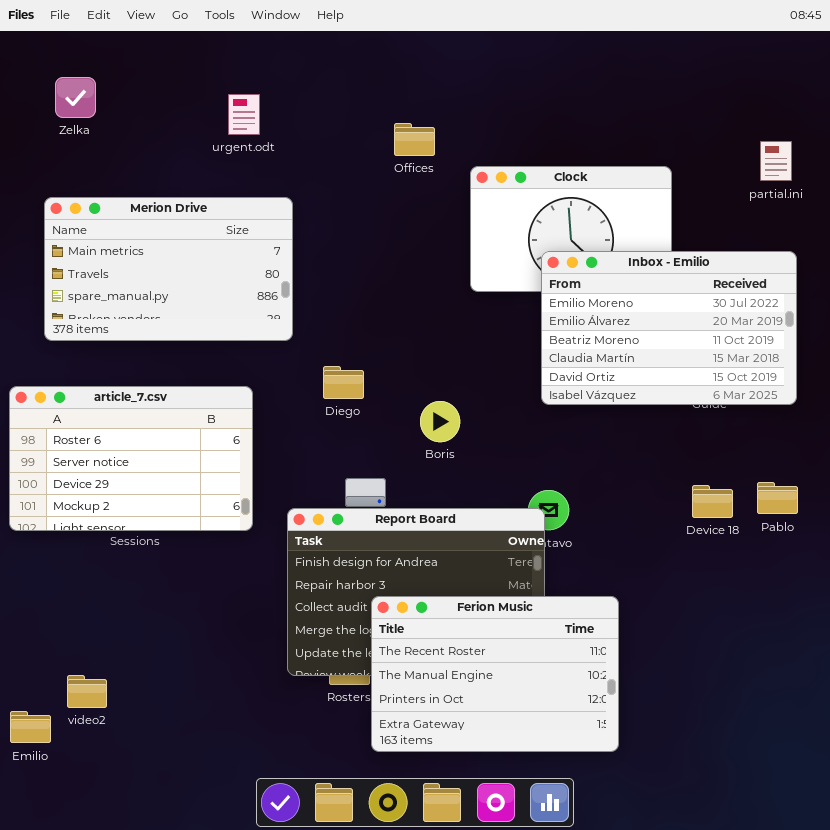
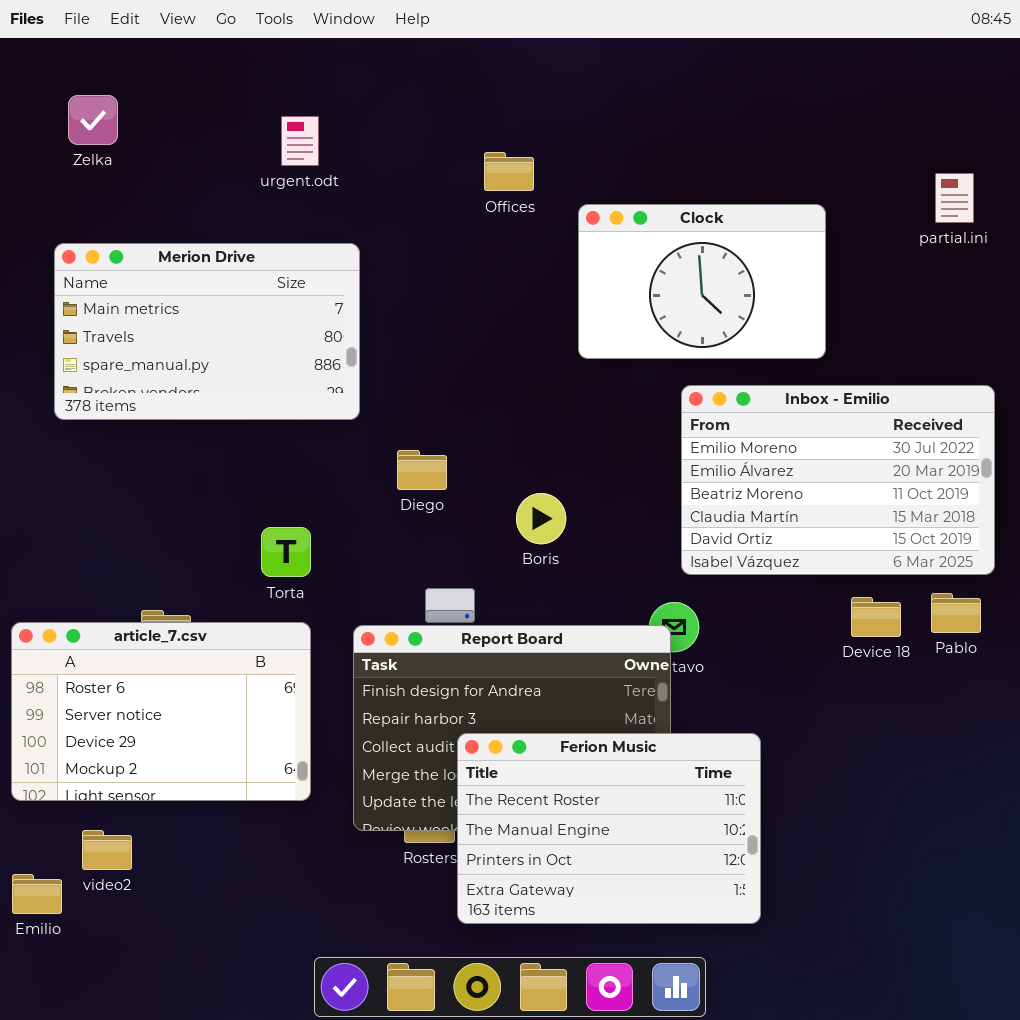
Inbox - Emilio: [541,251,797,405] -> [681,385,995,575], moved
article_7.csv: [9,386,253,531] -> [11,622,311,801], moved

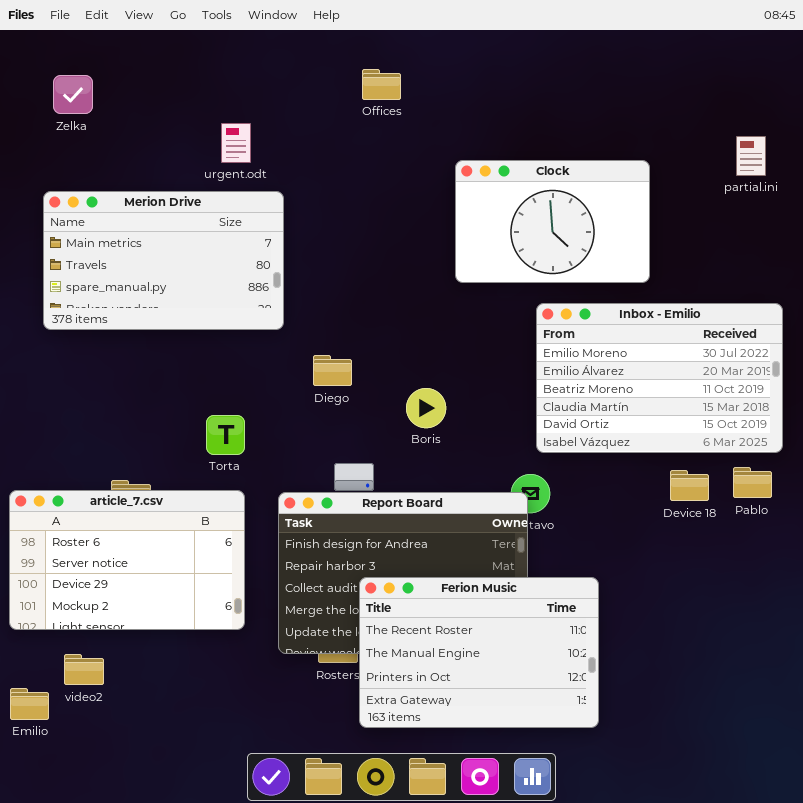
urgent.odt: [281,116,319,166] -> [221,123,251,163], moved
Offices: [484,152,534,191] -> [362,69,401,100], moved

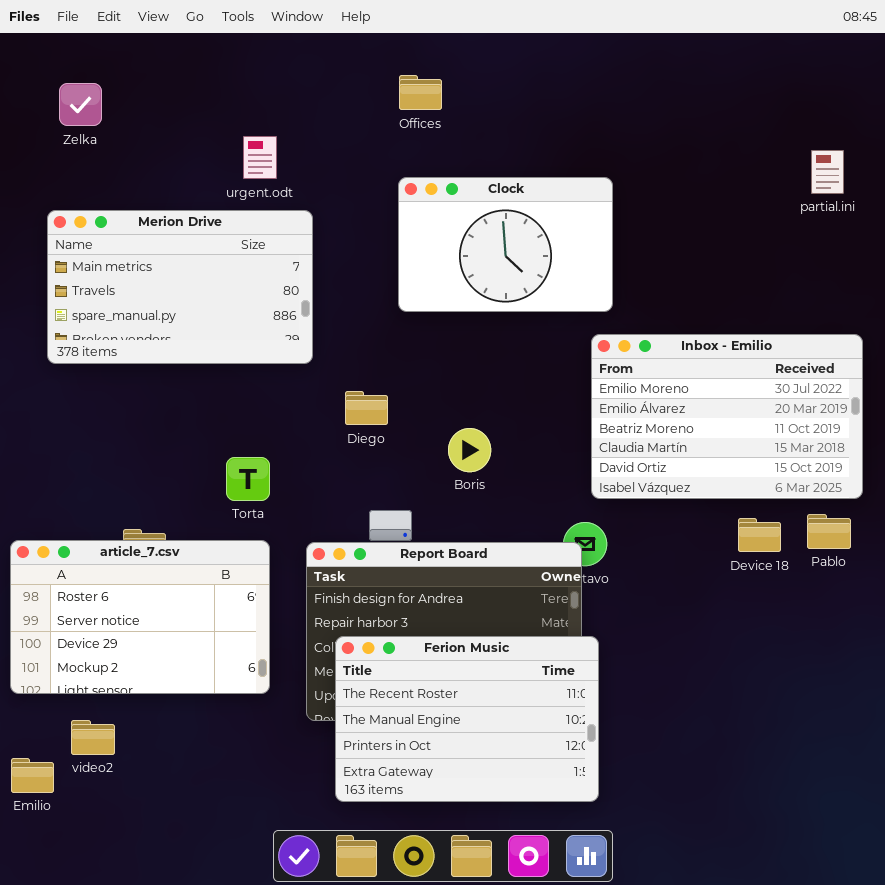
Clock: [455,160,650,283] -> [398,177,613,312], moved
Ferion Music: [359,577,599,728] -> [335,636,599,802], moved

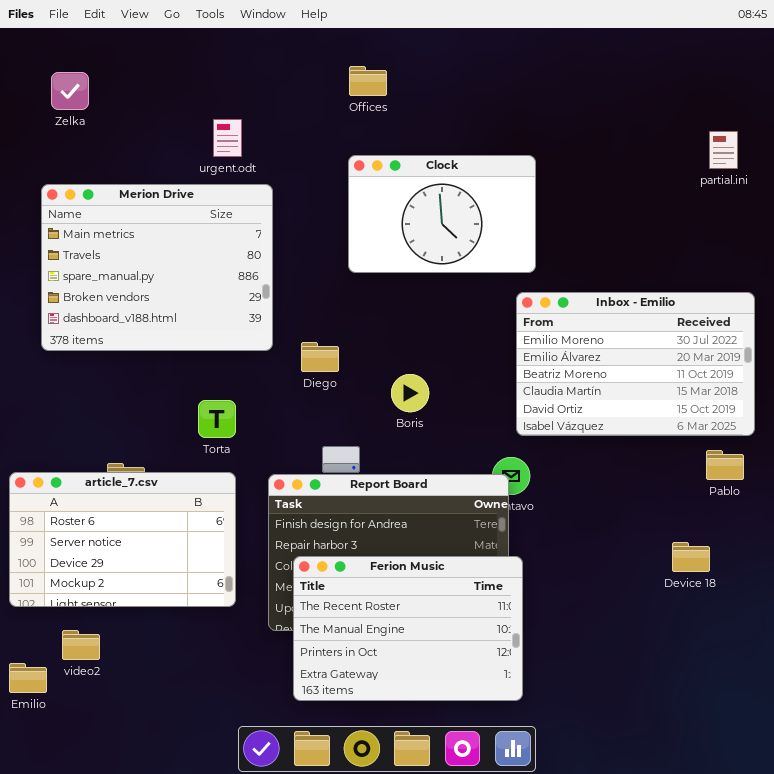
Merion Drive: [47,210,313,364] -> [41,184,273,351], resized
Device 18: [738,518,781,552] -> [672,542,710,572], moved

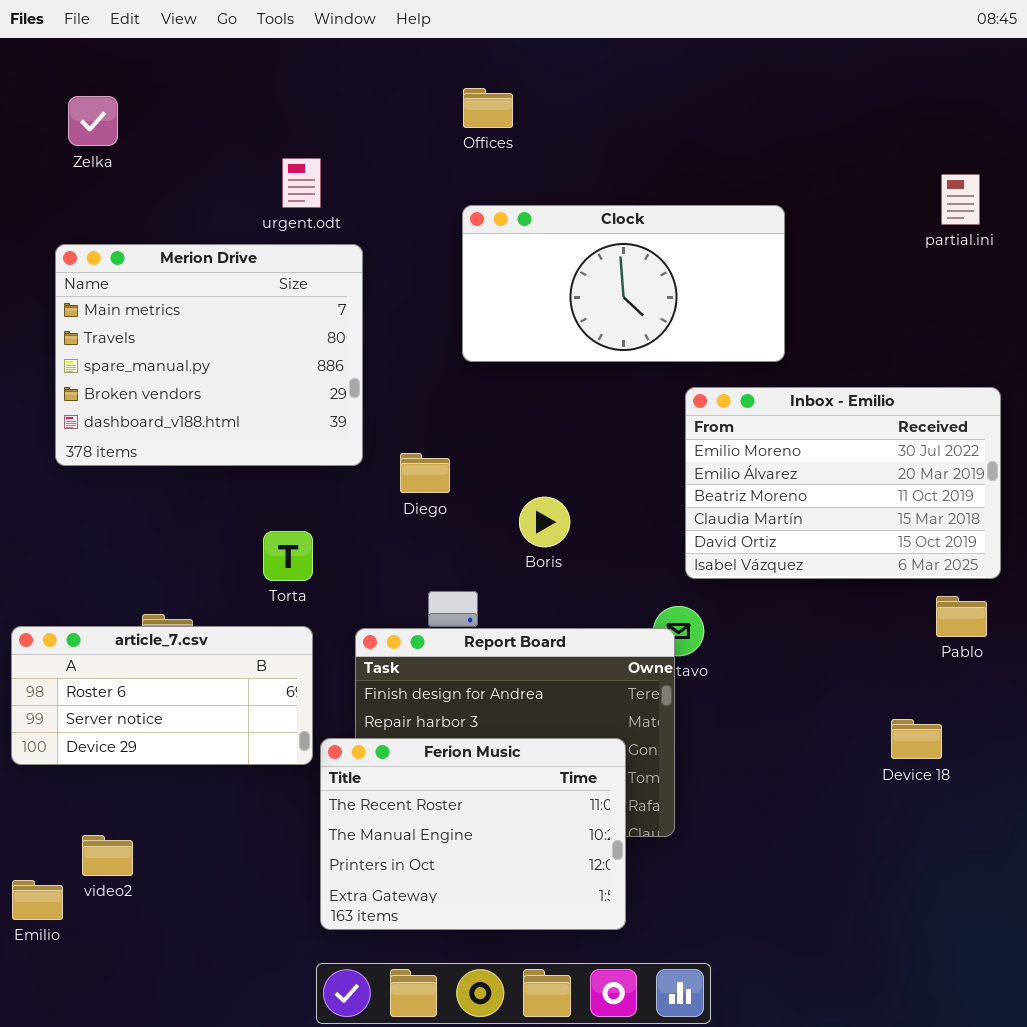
Clock: [348,155,536,273] -> [462,205,785,362], resized
article_7.csv: [9,472,236,607] -> [11,626,313,765], resized
Ferion Music: [293,556,523,701] -> [320,738,626,930], moved

